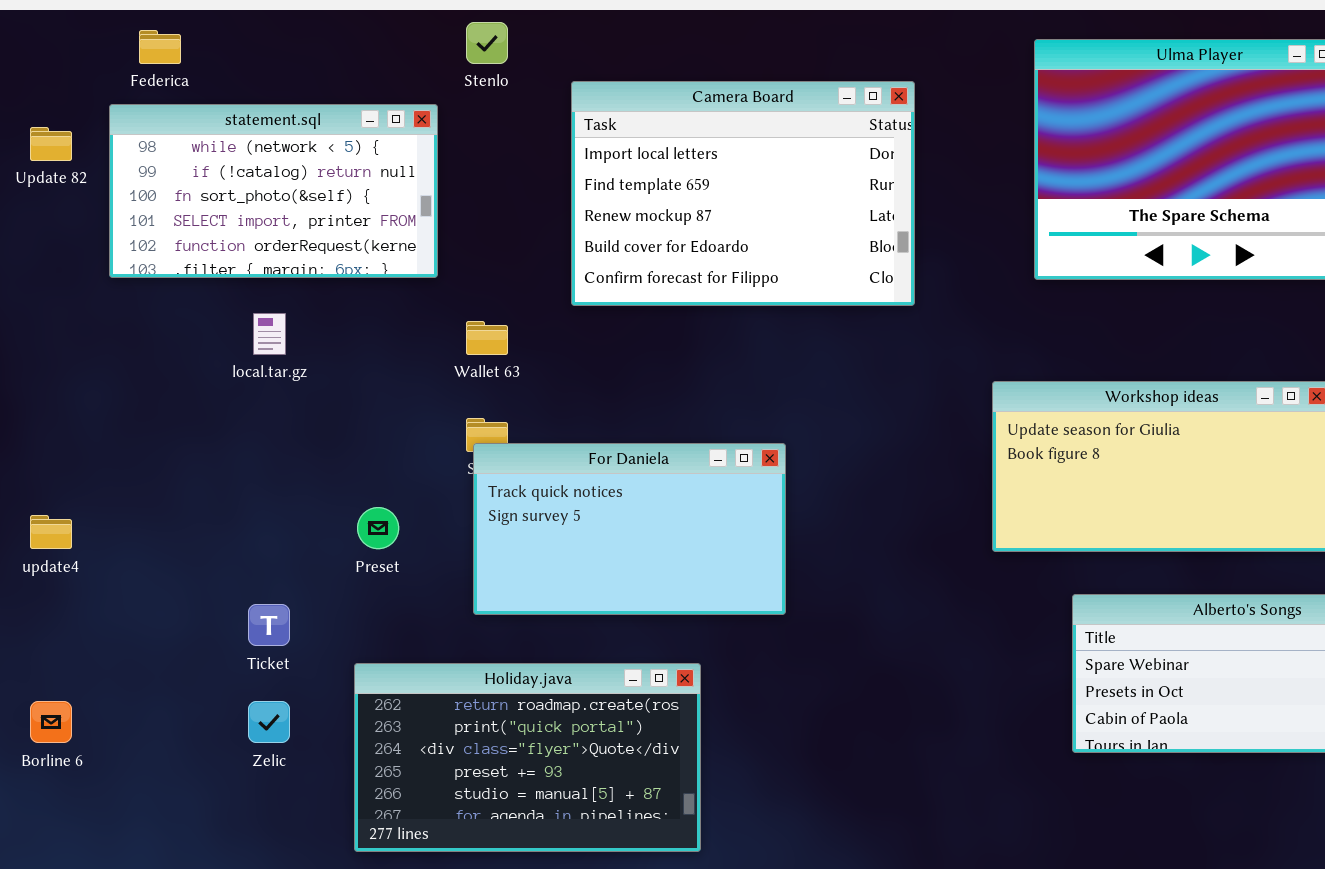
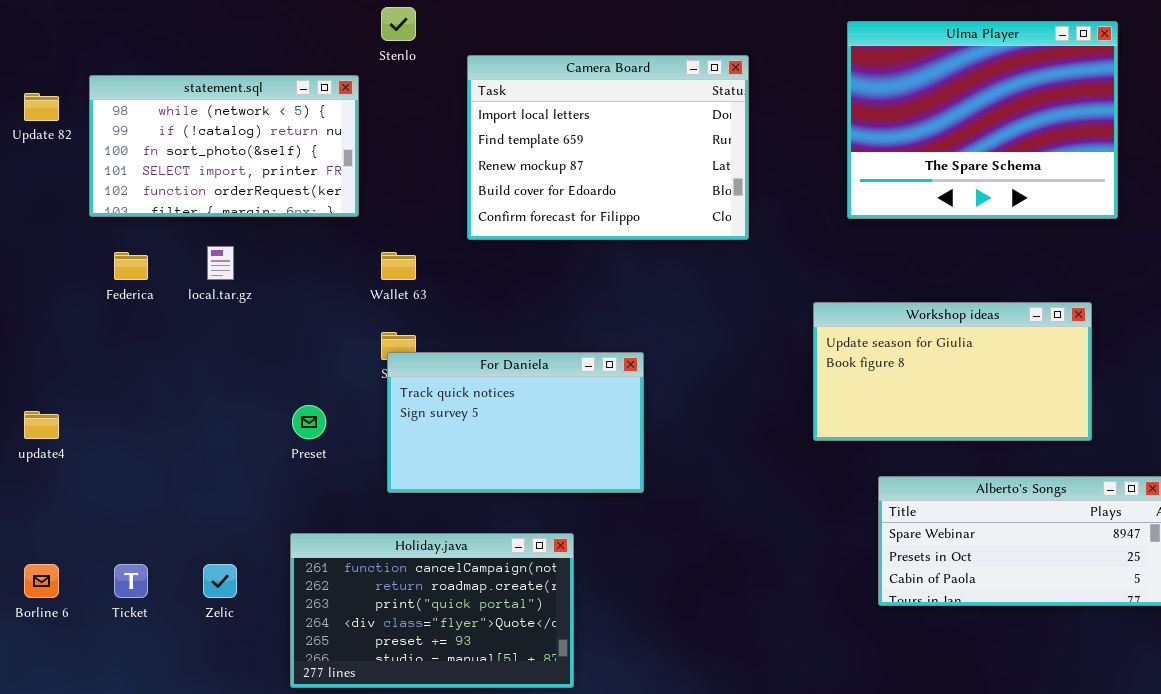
Federica: [139,30,181,64] -> [114,252,148,280], moved
Ticket: [248,604,290,646] -> [114,564,148,598], moved
Holiday.java: [354,663,701,852] -> [290,533,574,688], scrolled up 1 row

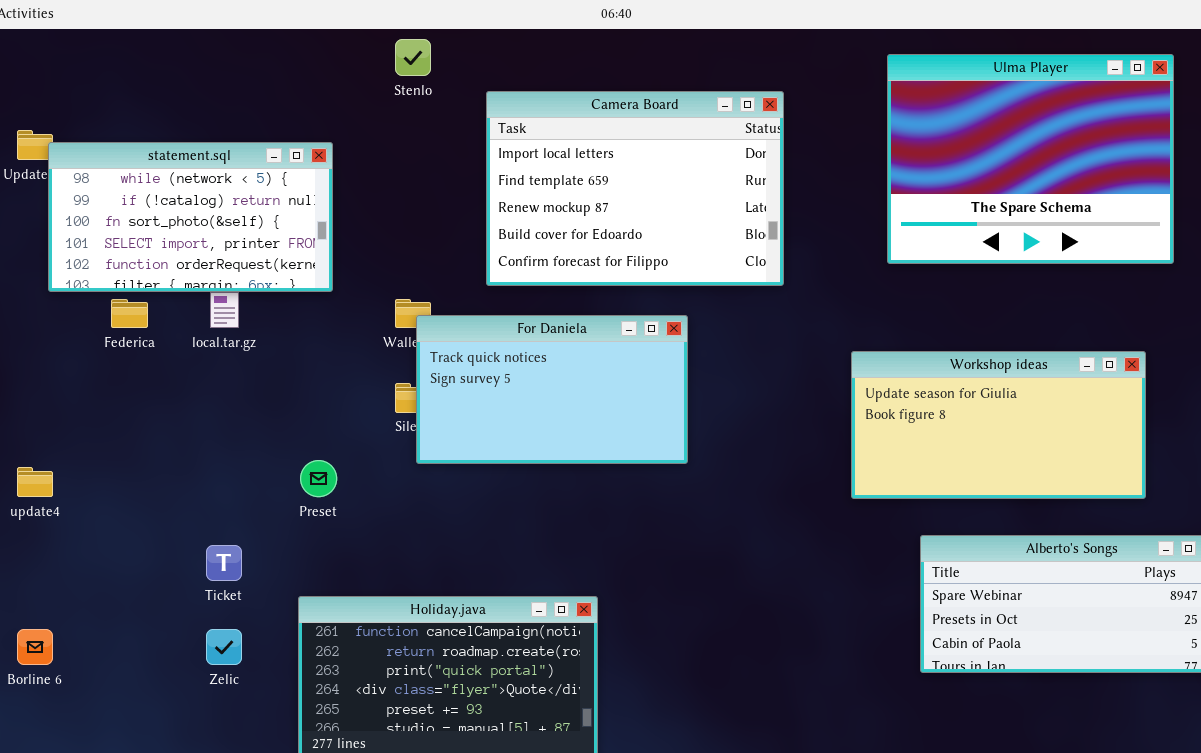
statement.sql: [89,75,359,217] -> [48,142,333,292], moved
For Daniela: [387,352,644,493] -> [416,315,688,464], moved
Ticket: [114,564,148,598] -> [206,545,242,581], moved

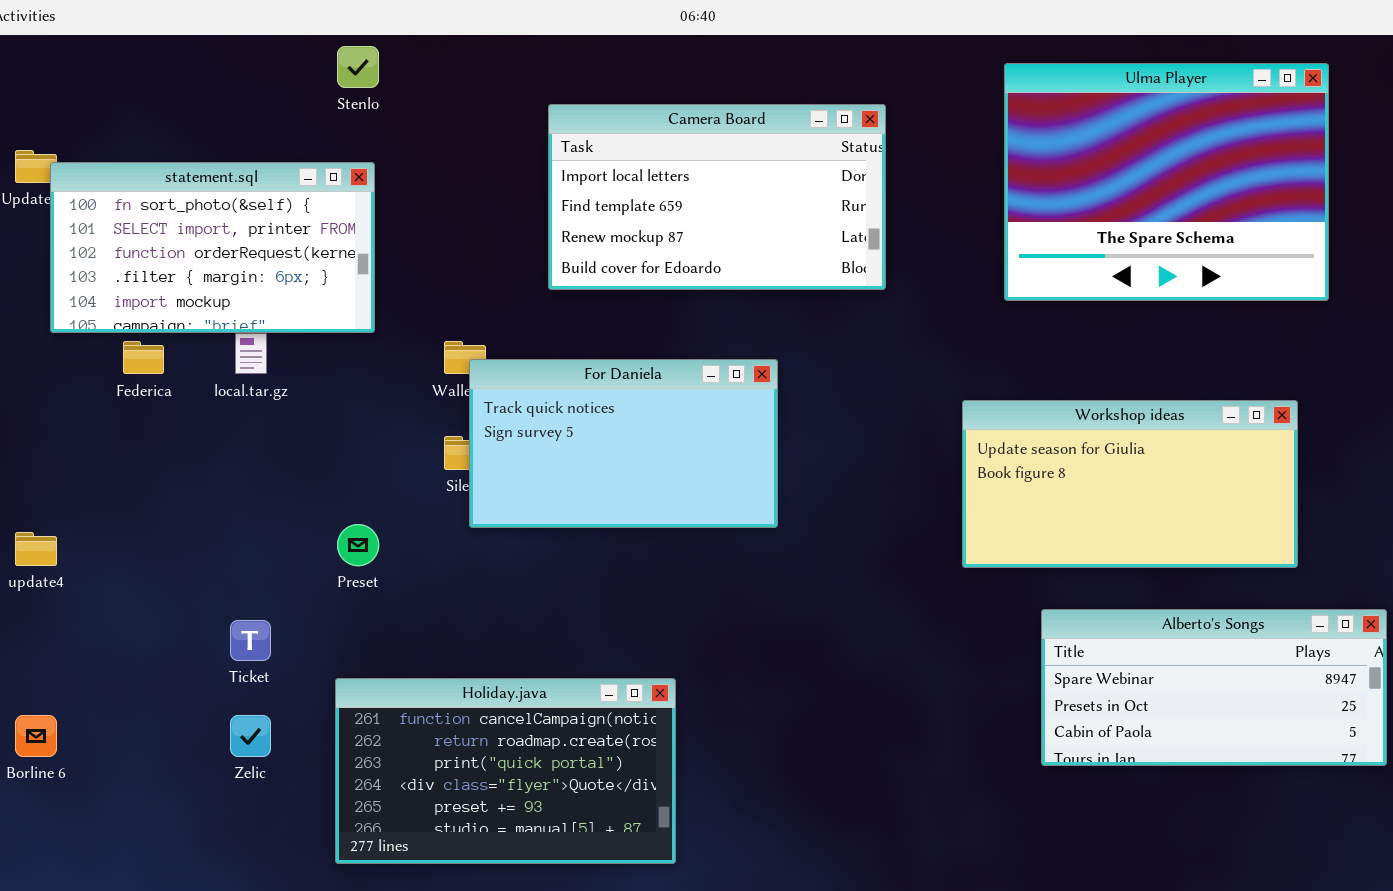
Stenlo: [395,39,431,76] -> [337,46,379,88], moved
Camera Board: [486,91,784,286] -> [548,104,886,290], resized
statement.sql: [48,142,333,292] -> [50,162,375,333], scrolled down 2 rows

